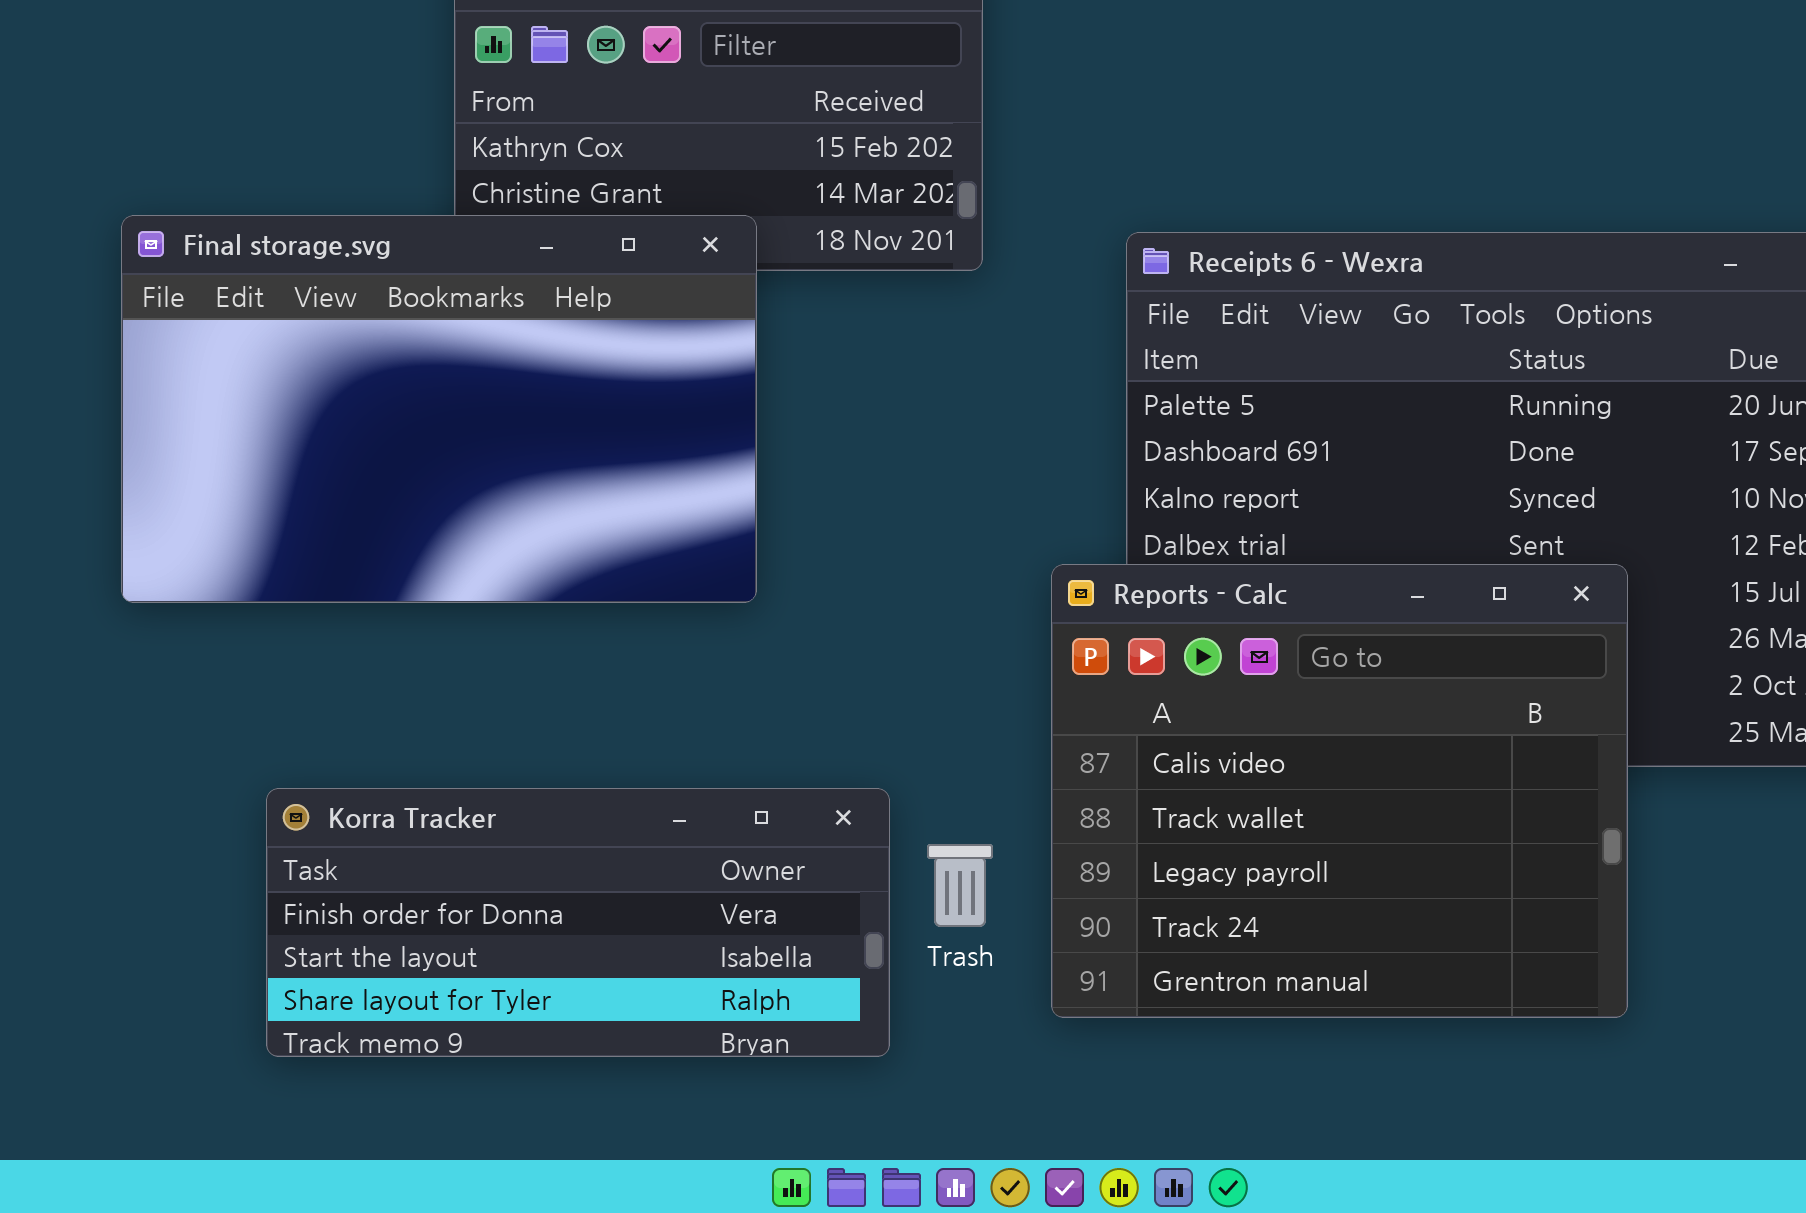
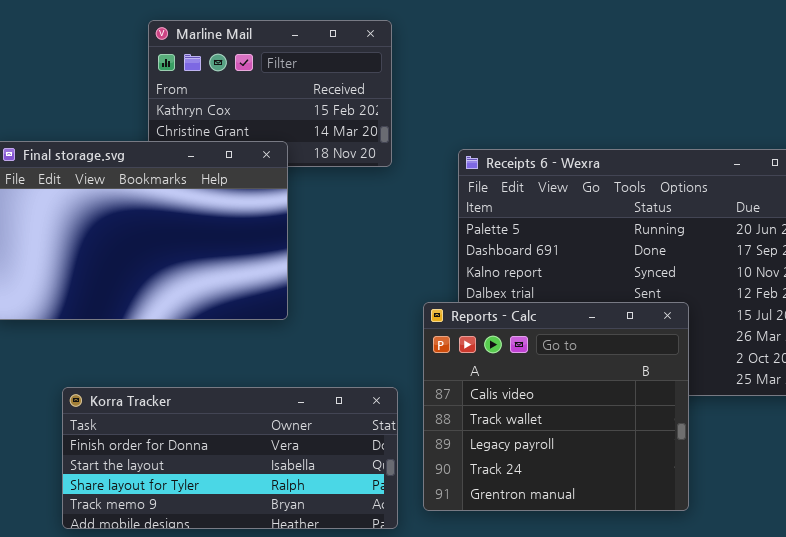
Korra Tracker: [266,788,890,1057] -> [62,387,398,529], resized

